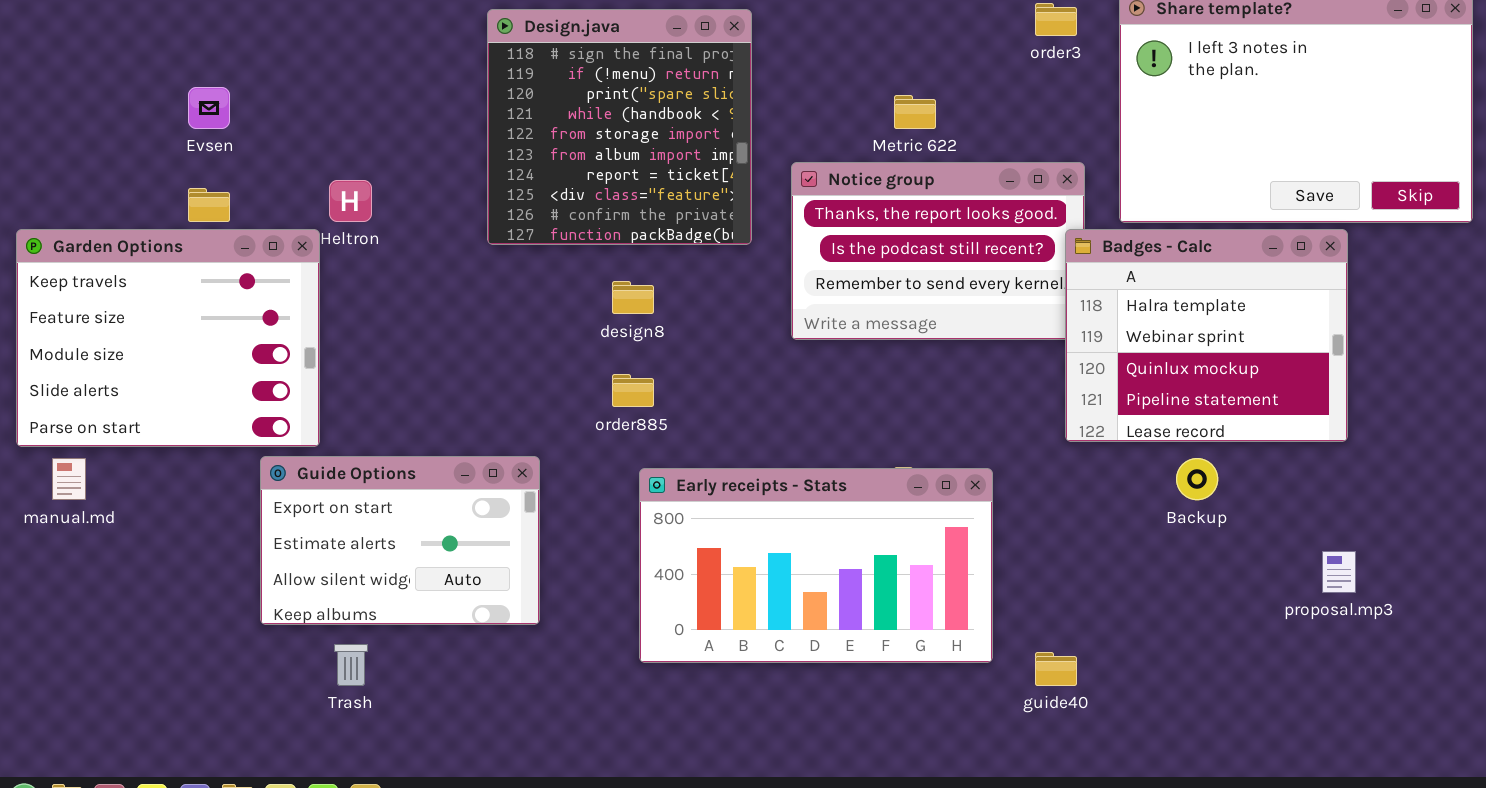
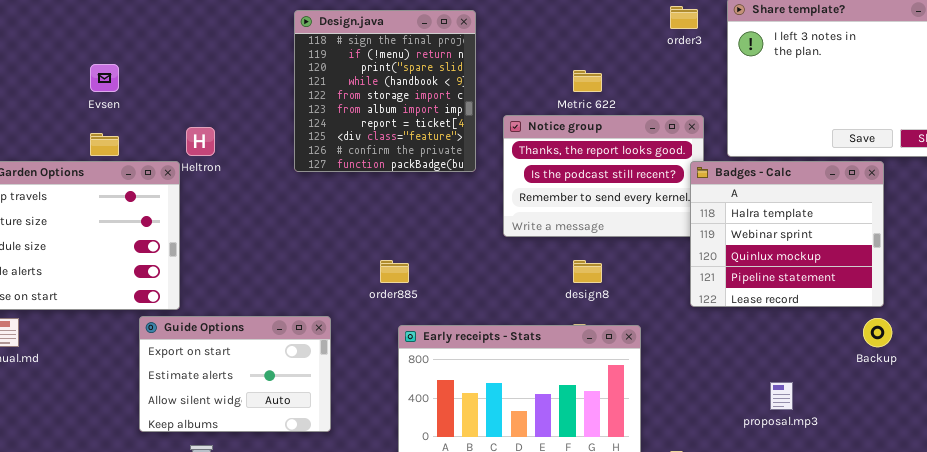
design8: [612,281,654,314] -> [573,260,602,283], moved
Backup: [1176,458,1218,500] -> [863,318,892,347], moved
proposal.mp3: [1322,551,1356,593] -> [770,382,793,410], moved

